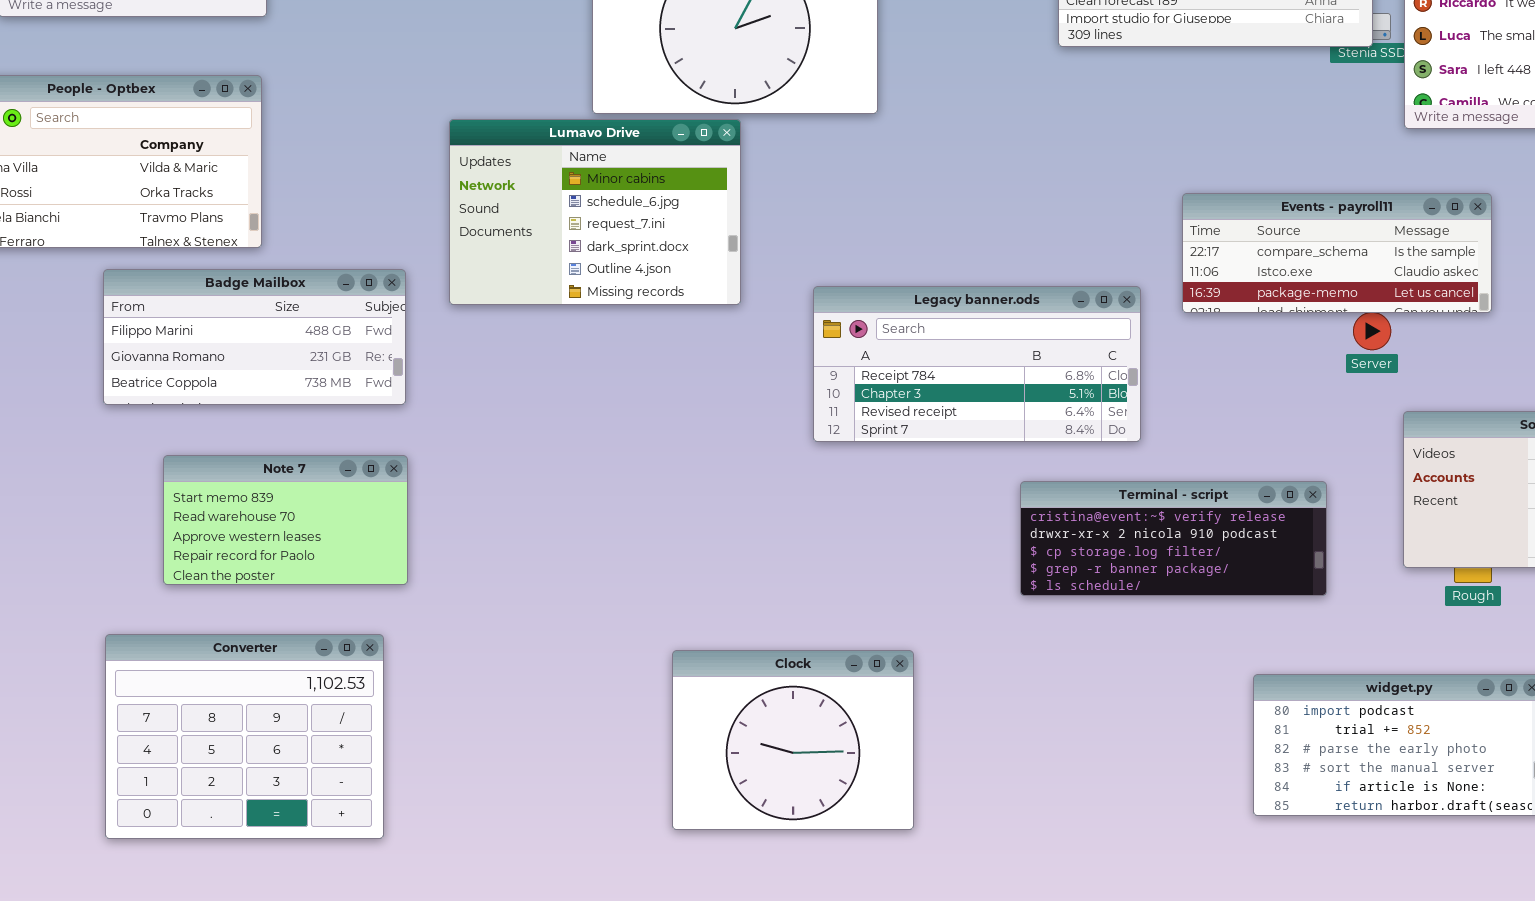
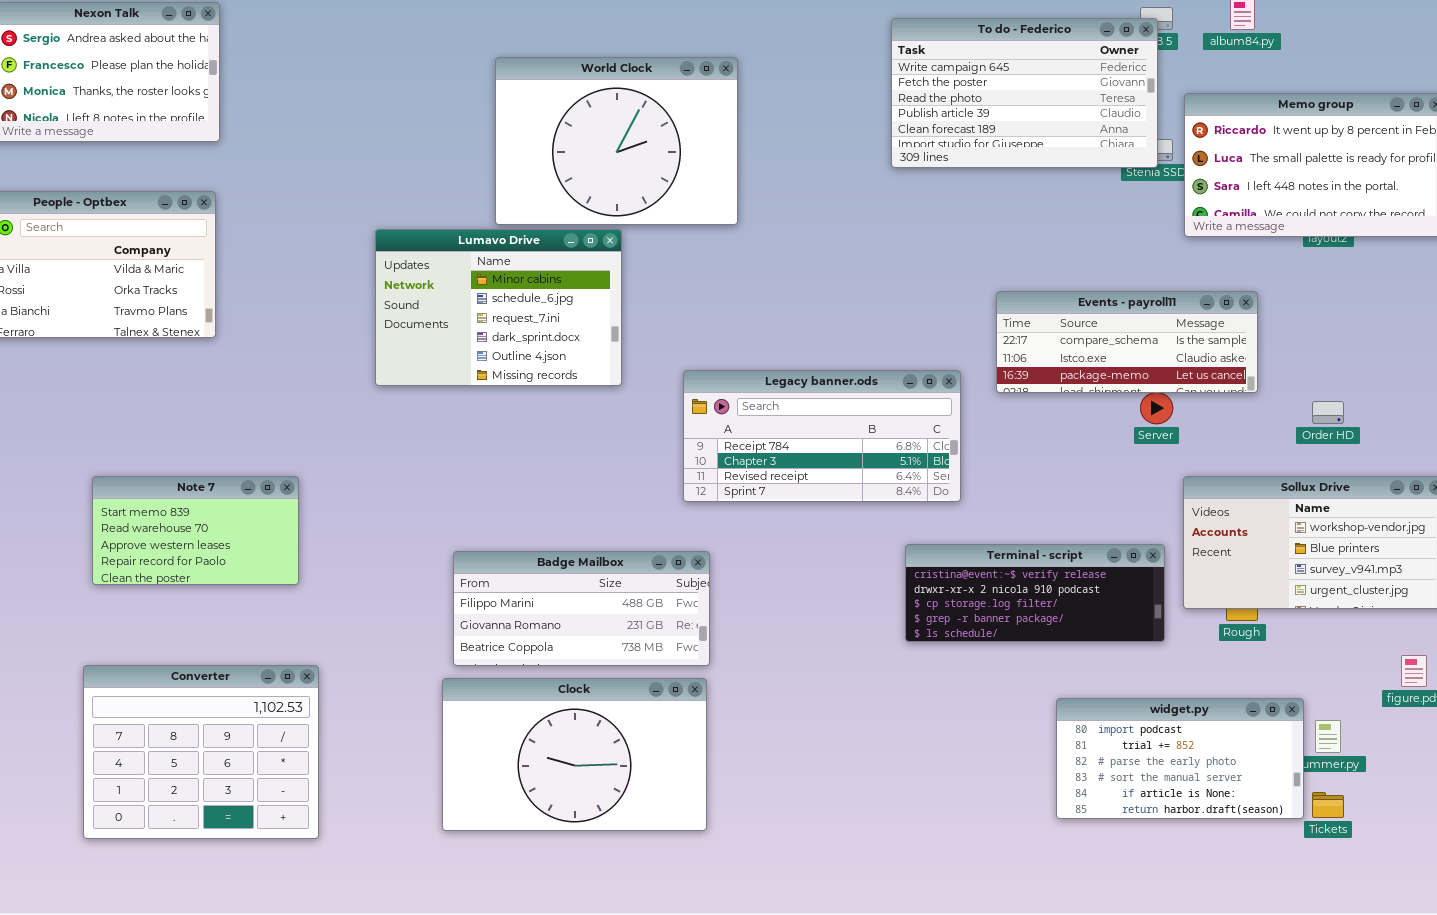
Badge Mailbox: [103,269,406,405] -> [453,551,710,666], moved
Note 7: [163,455,408,585] -> [92,476,299,585], moved
Terminal - script: [1020,481,1327,596] -> [905,544,1165,642], moved
Clock: [672,650,914,830] -> [442,678,707,831], moved, resized

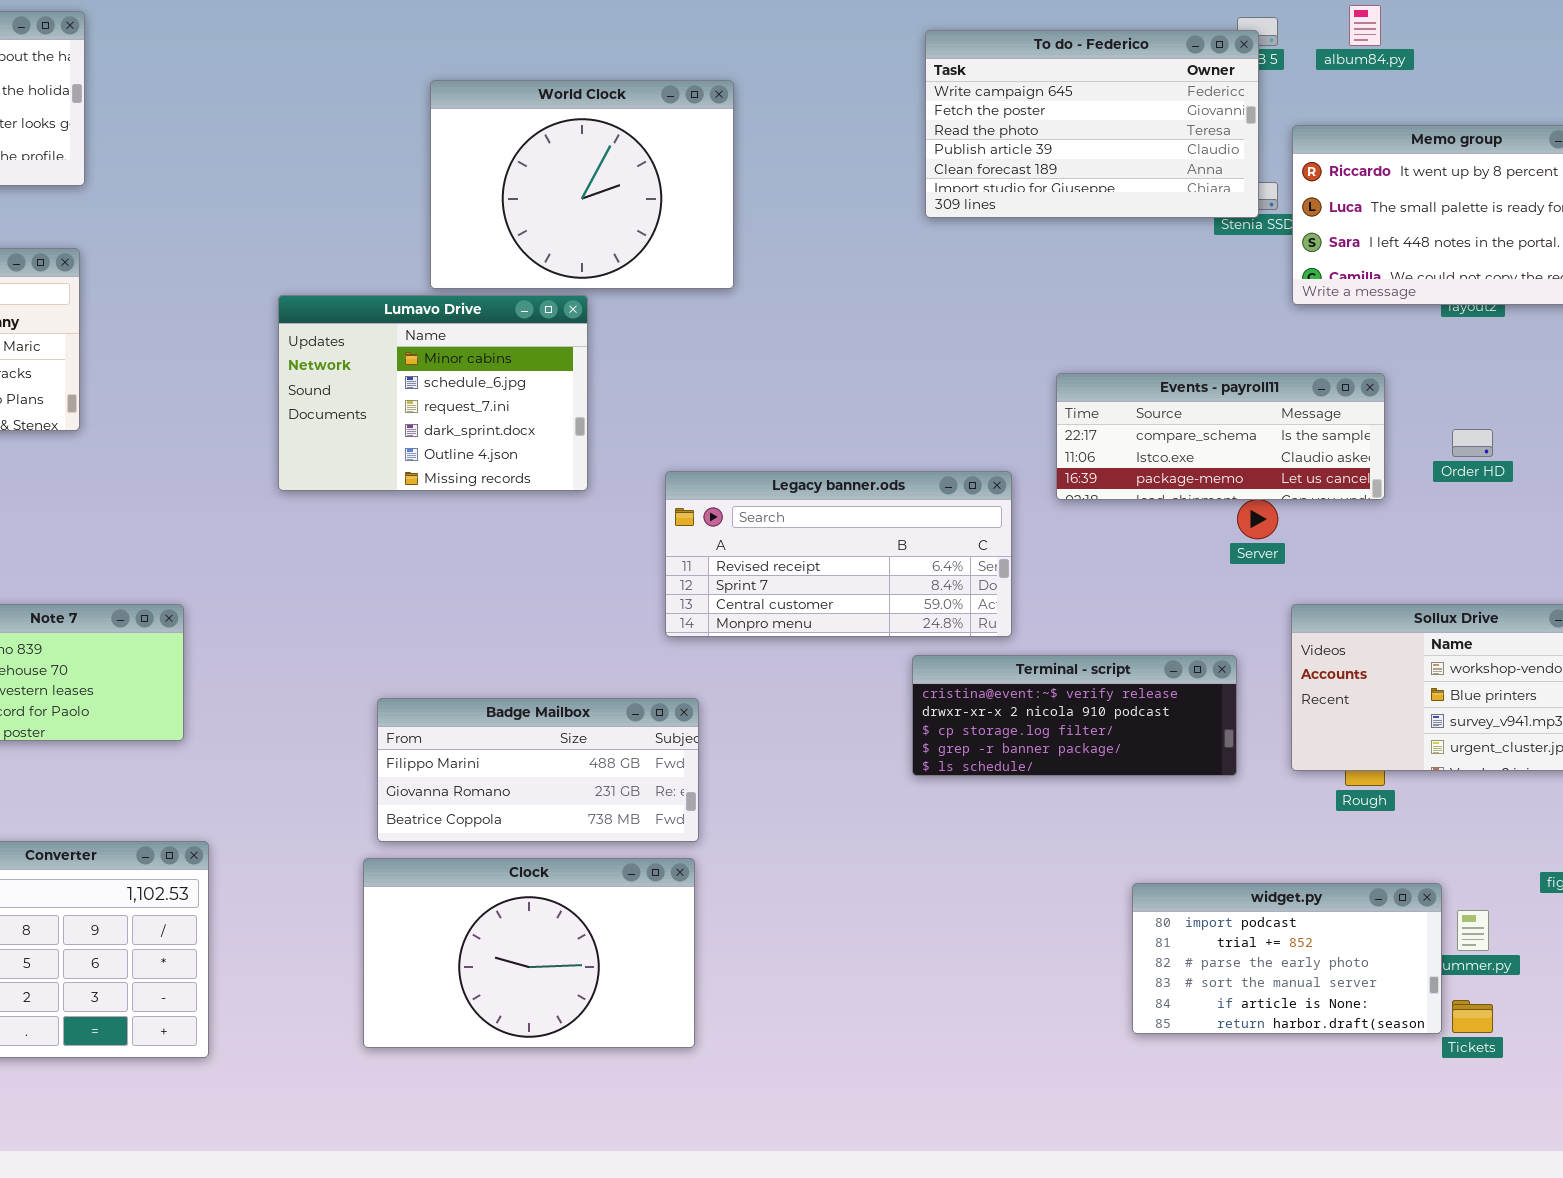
Legacy banner.ods: [683,370,961,502] -> [665,471,1012,637], scrolled down 2 rows
Order HD: [1312,401,1344,424] -> [1452,429,1493,457], moved
Terminal - script: [905,544,1165,642] -> [912,655,1237,776], moved

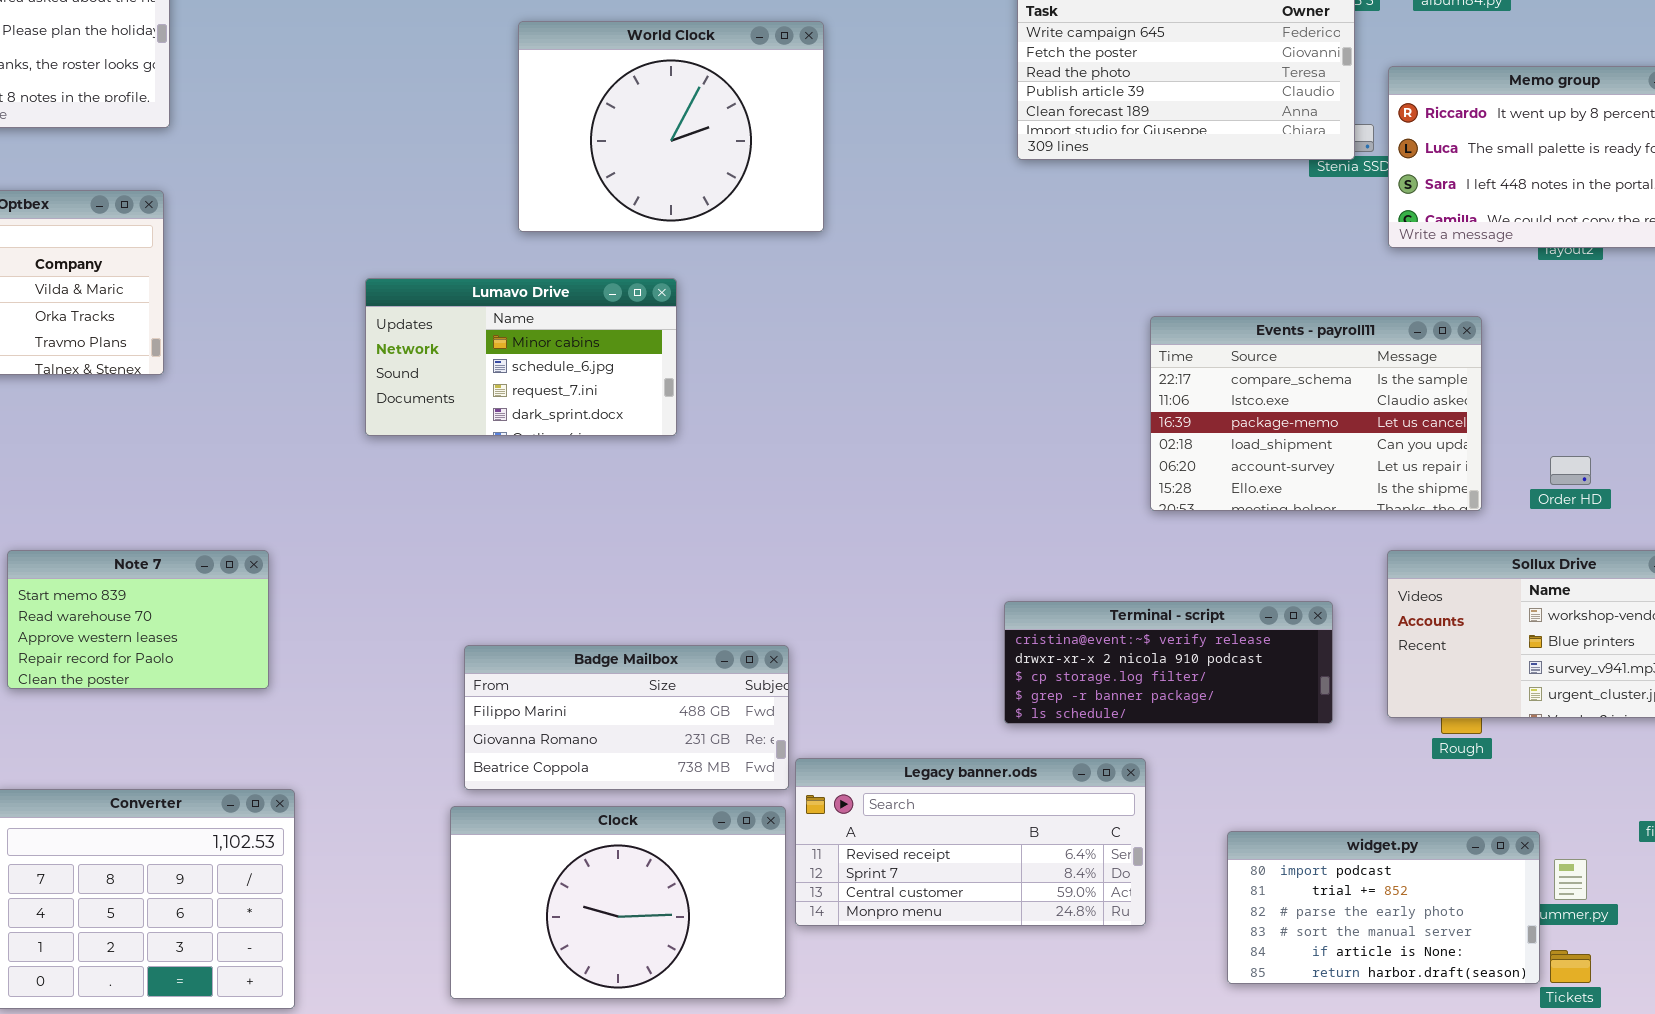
Lumavo Drive: [278,295,588,491] -> [365,278,677,436], resized
Events - payroll11: [1056,373,1385,500] -> [1150,316,1482,511], resized
Order HD: [1452,429,1493,457] -> [1550,456,1591,485], moved
Legacy banner.ods: [665,471,1012,637] -> [795,758,1146,926], moved

